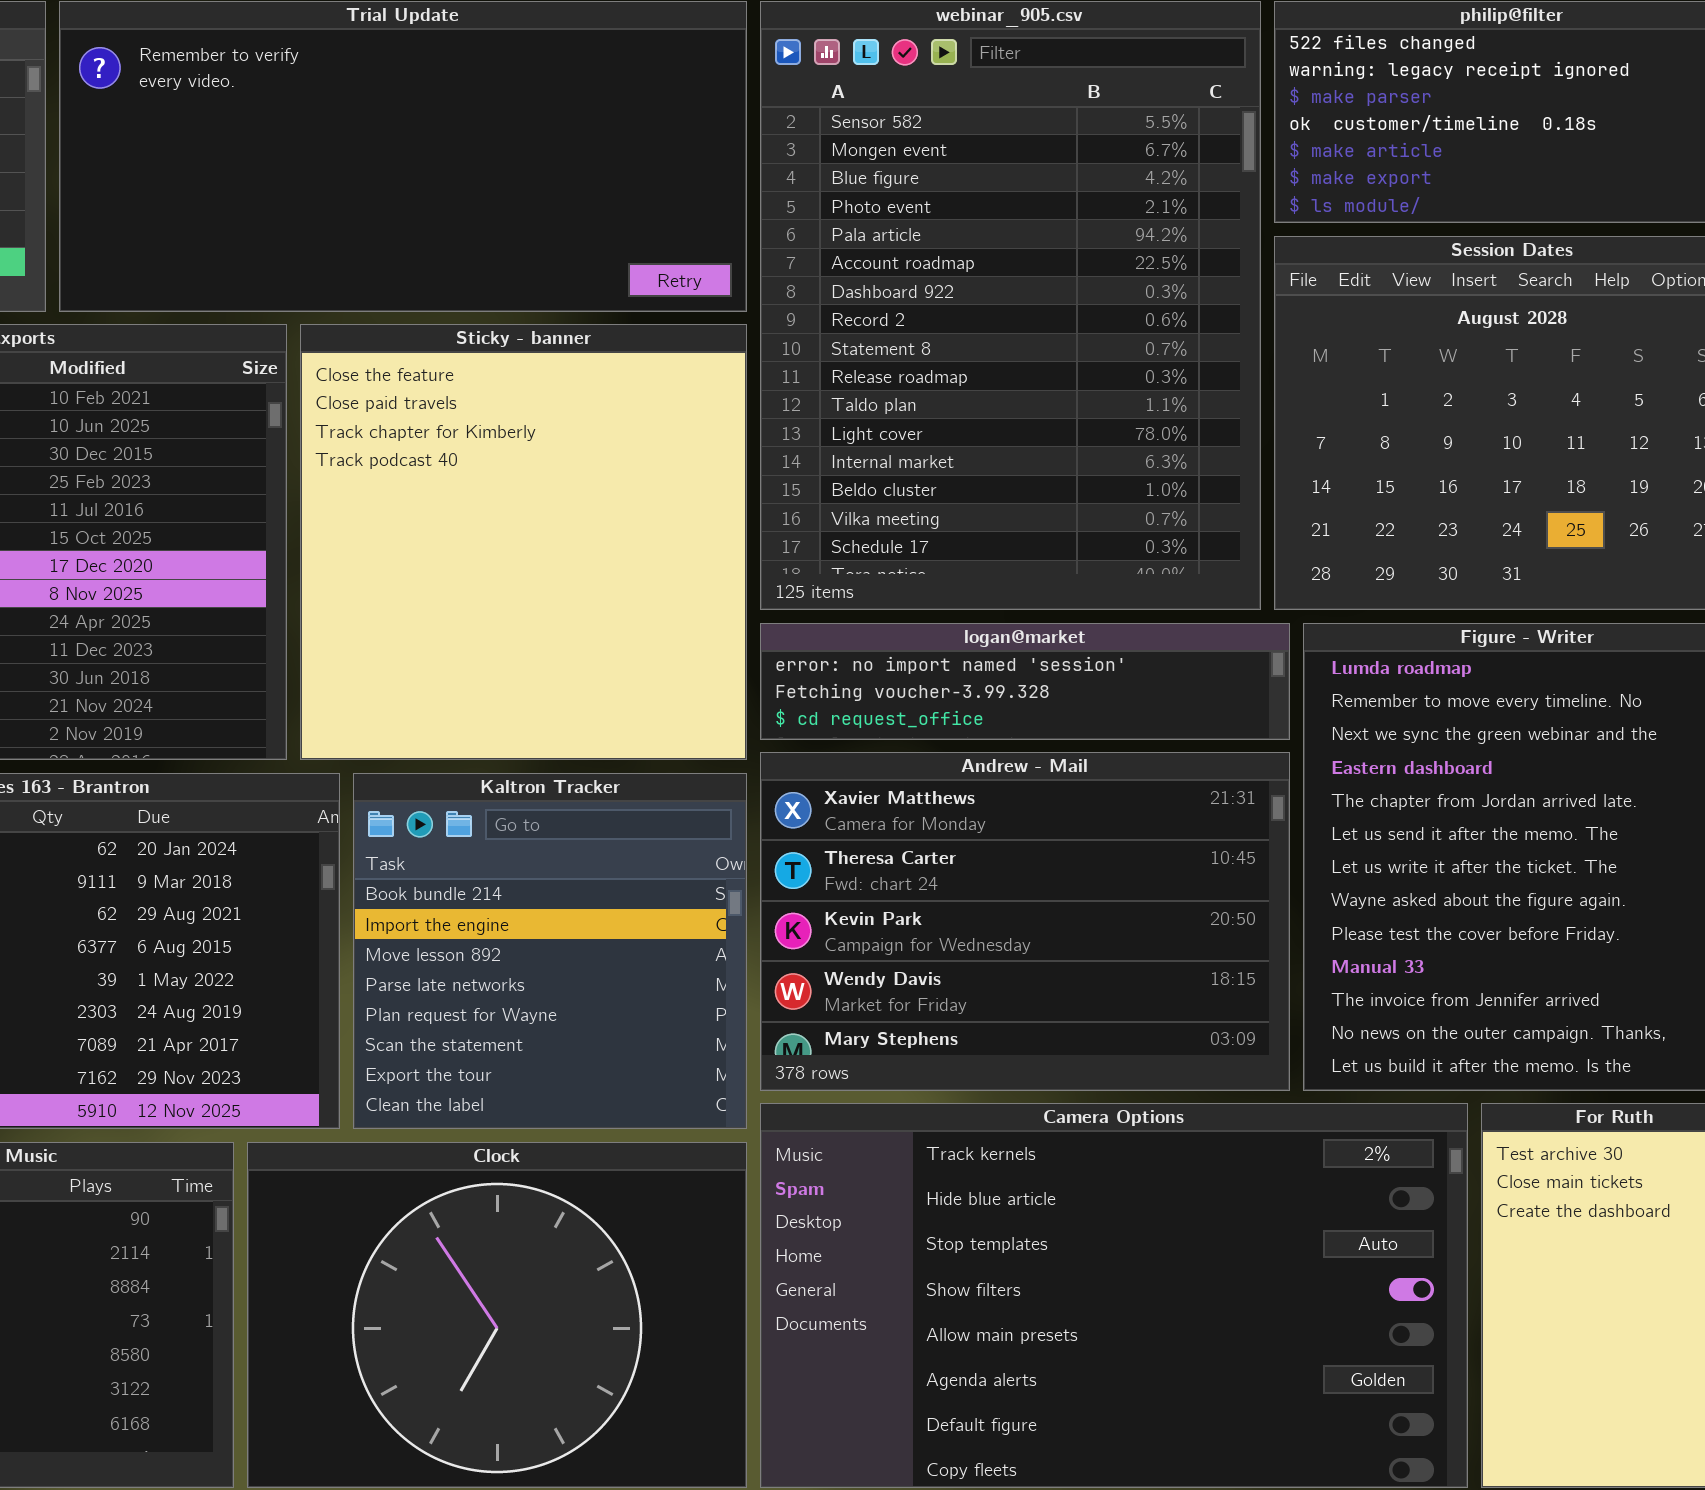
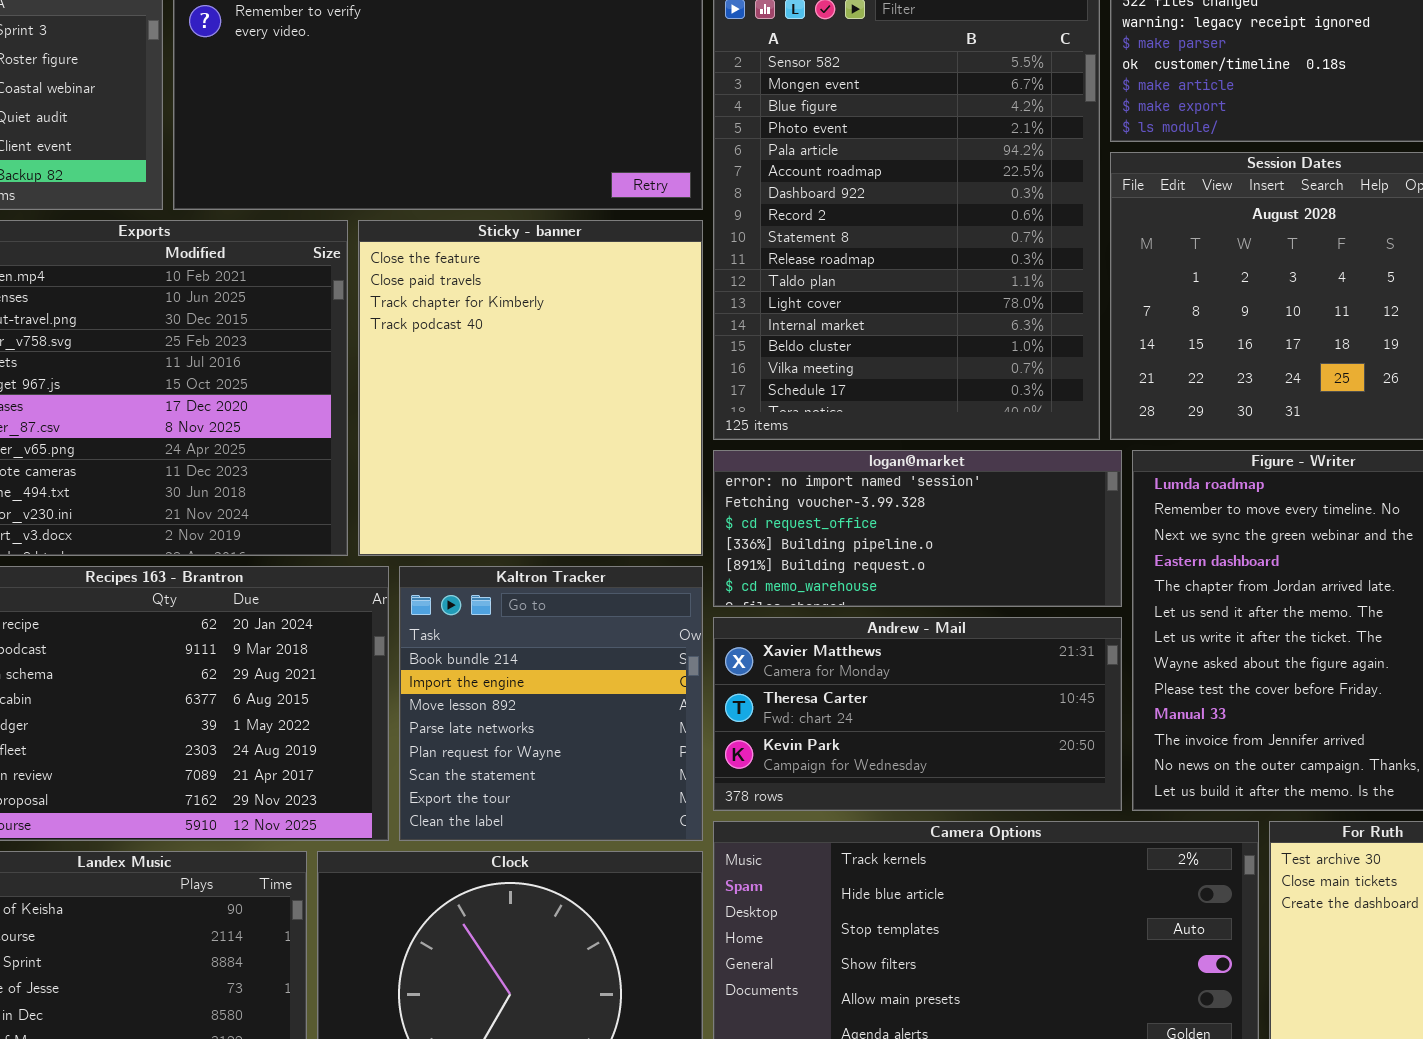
logan@market: [760,623,1290,740] -> [713,450,1122,607], resized
Andrew - Mail: [760,752,1290,1091] -> [713,617,1122,811], resized

